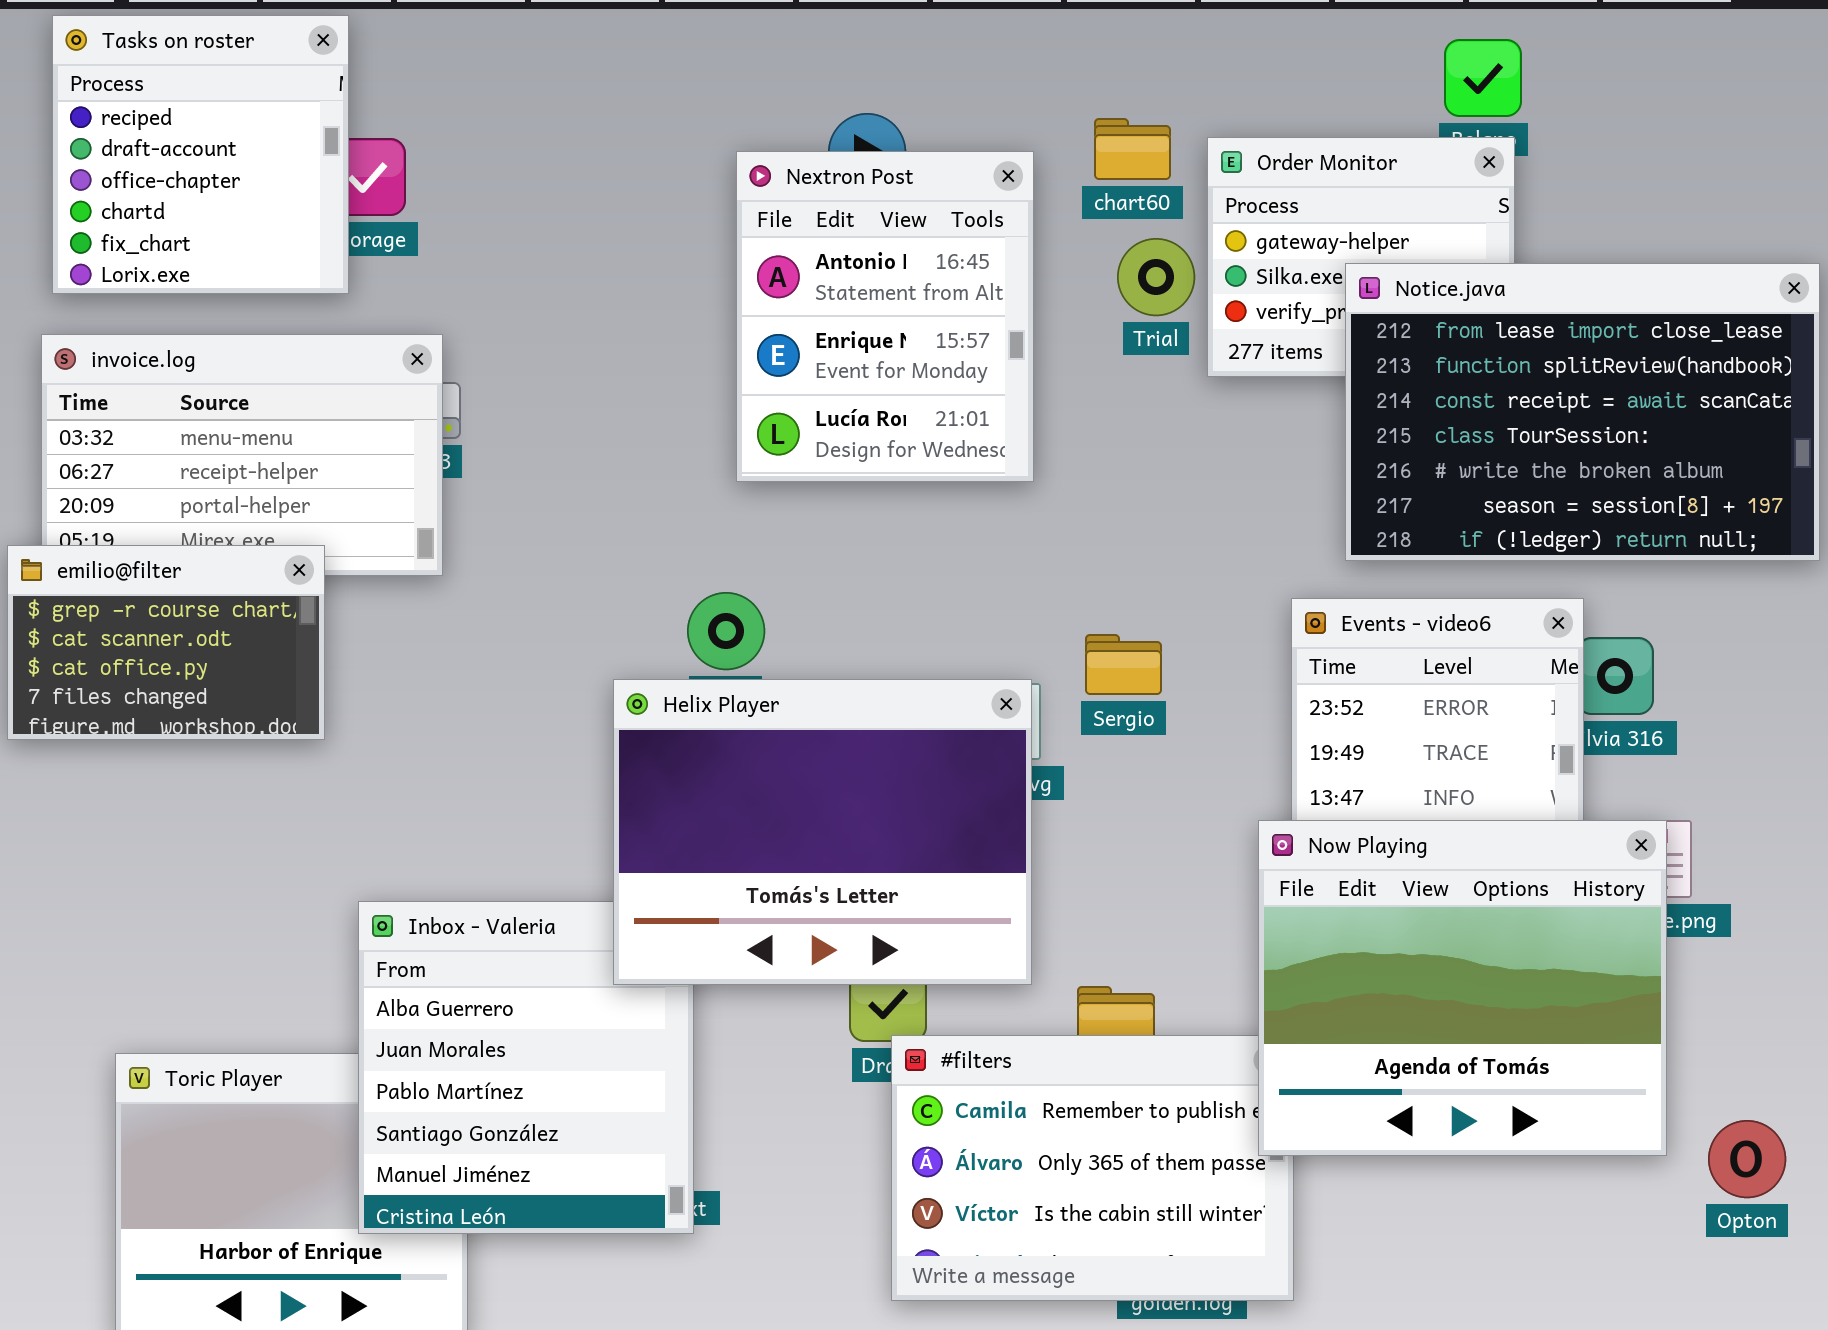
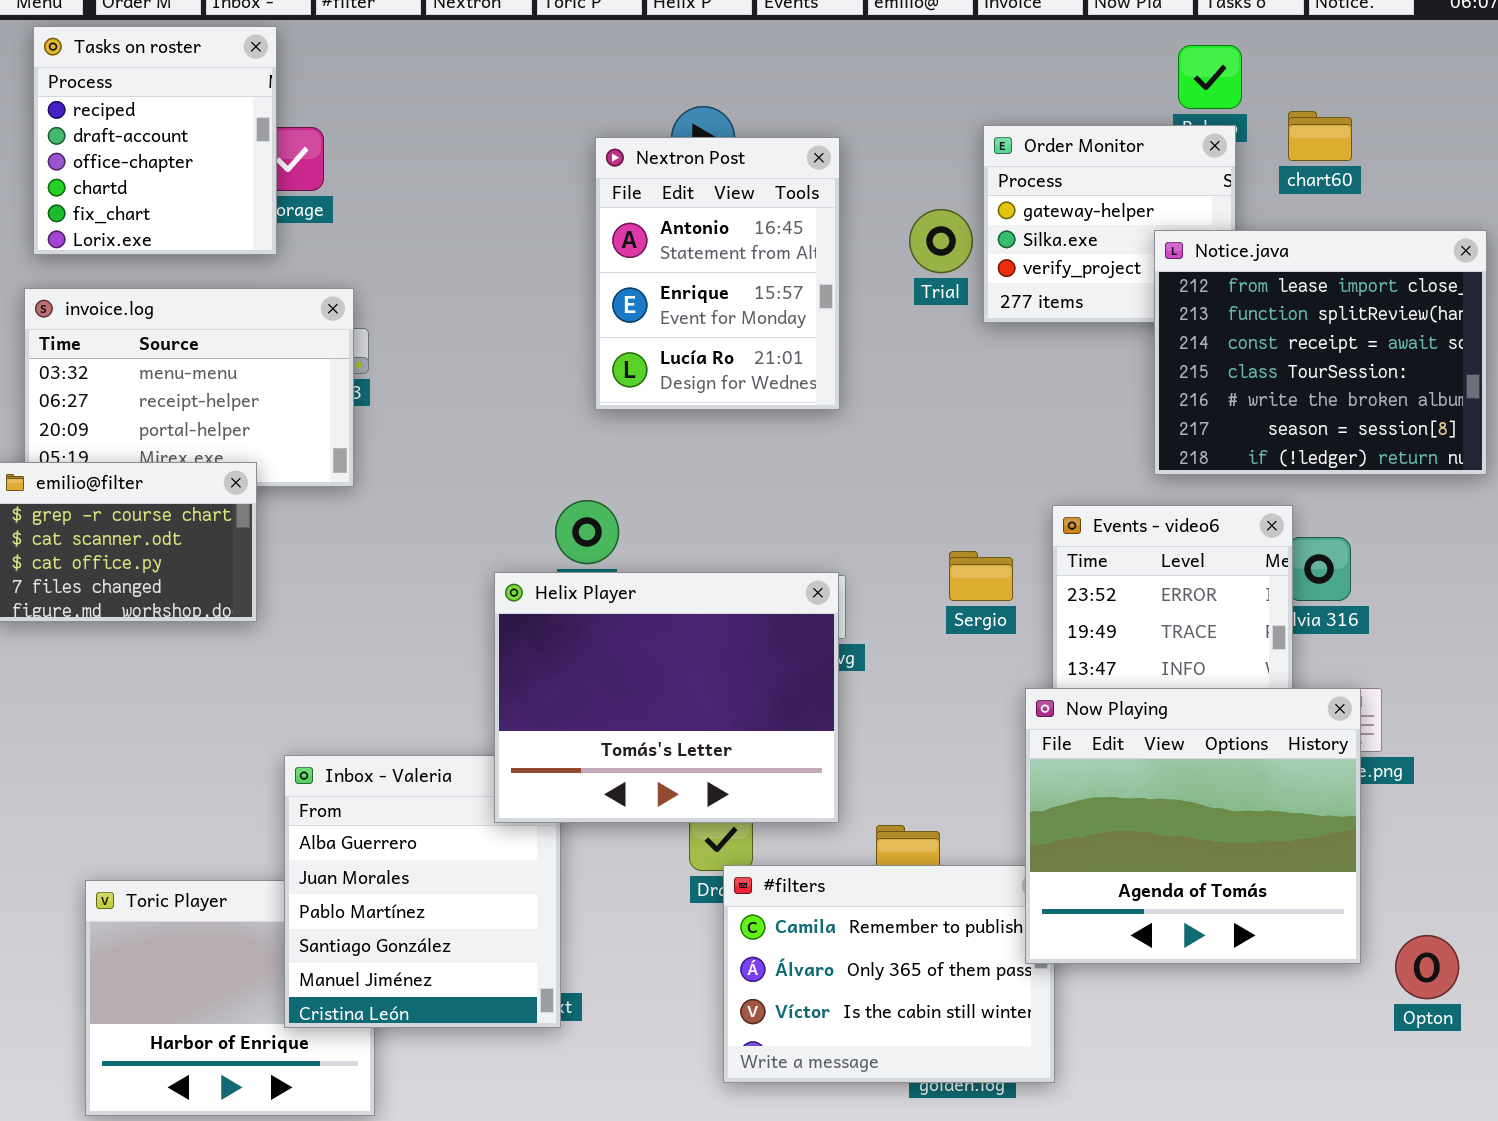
chart60: [1094,118,1171,180] -> [1288,111,1352,161], moved
Notice.java: [1345,263,1820,561] -> [1154,230,1487,475], resized
Sergio: [1085,634,1162,695] -> [949,551,1013,601], moved

